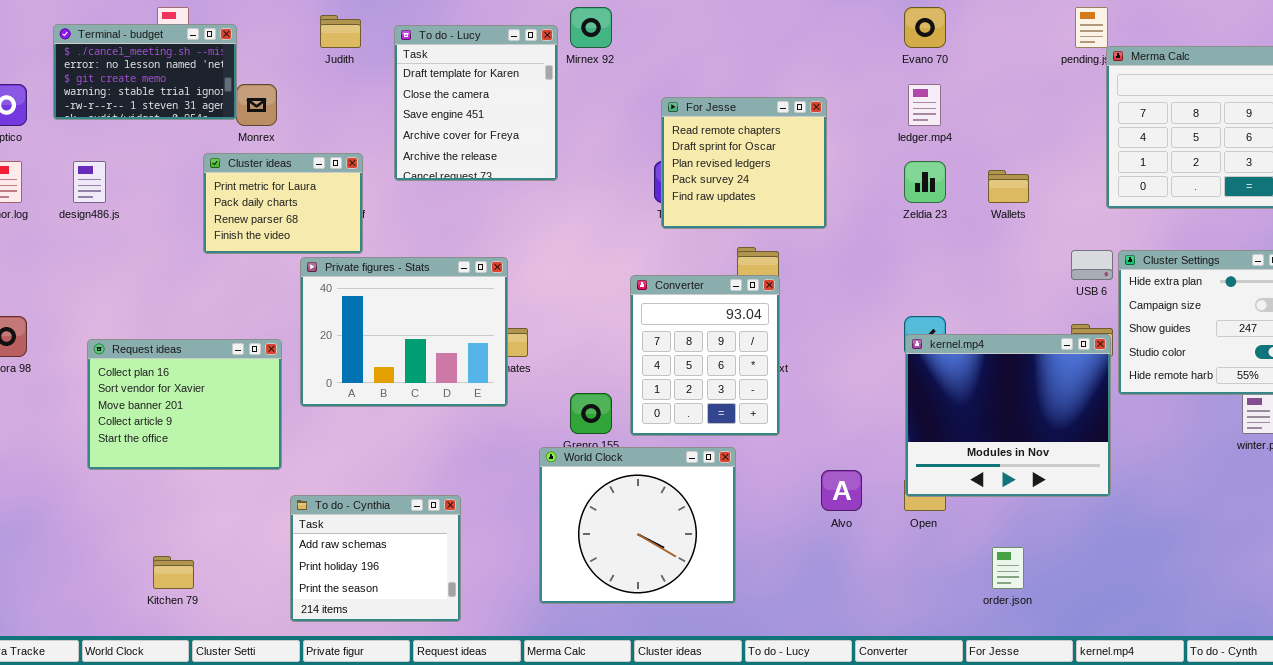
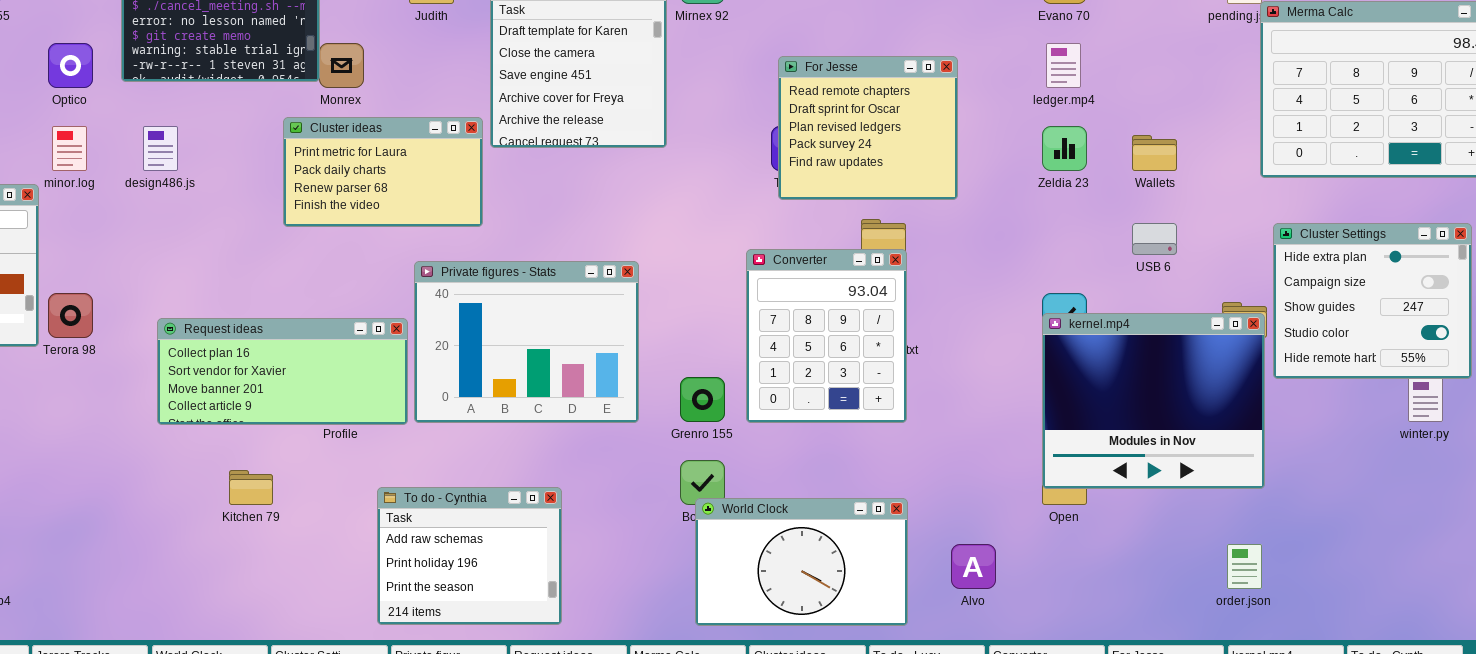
Cluster ideas: [203,153,363,254] -> [283,117,483,227], resized
USB 6: [1071,250,1113,280] -> [1132,223,1177,255], moved
Private figures - Stats: [300,257,508,407] -> [414,261,639,423], moved
Request ideas: [87,339,282,470] -> [157,318,408,425], resized
World Clock: [539,447,736,604] -> [695,498,908,626], moved, resized
Alvo: [821,470,862,511] -> [951,544,996,589], moved
order.json: [992,547,1024,589] -> [1227,544,1262,589], moved
Kitchen 79: [153,556,194,589] -> [229,470,273,505], moved

